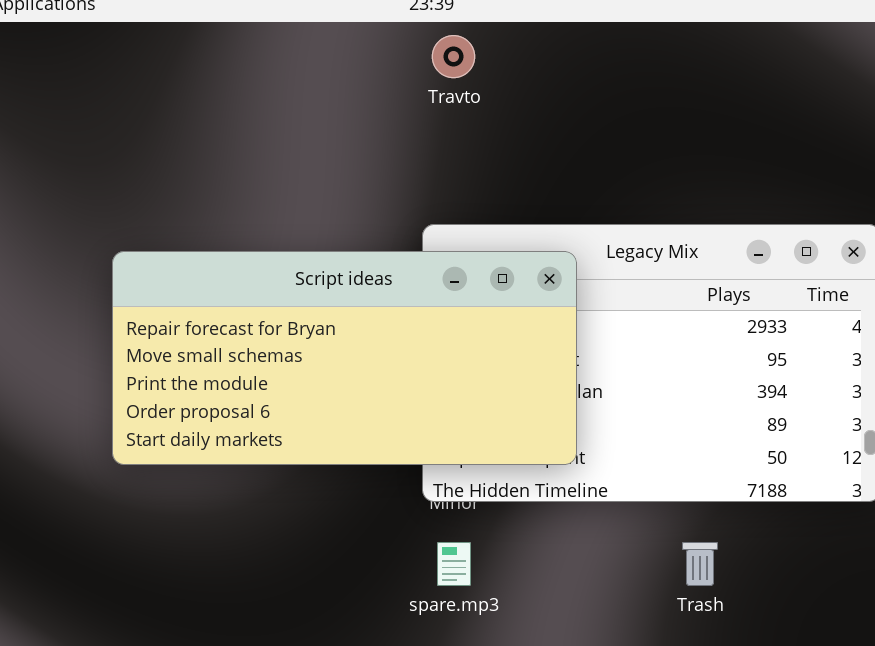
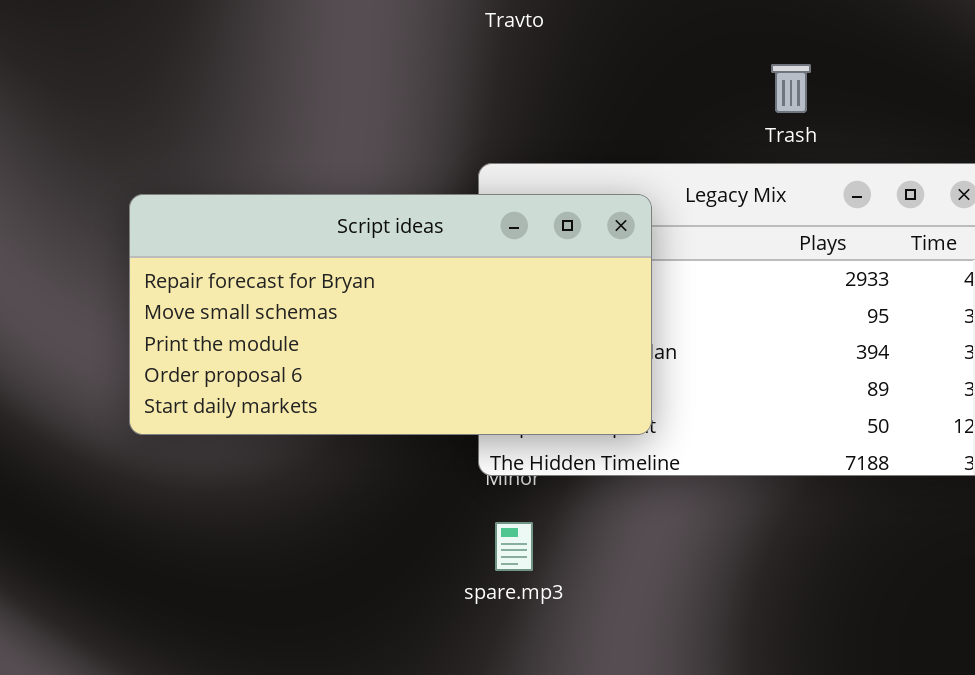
Trash: [682,542,718,586] -> [771,64,811,113], moved

